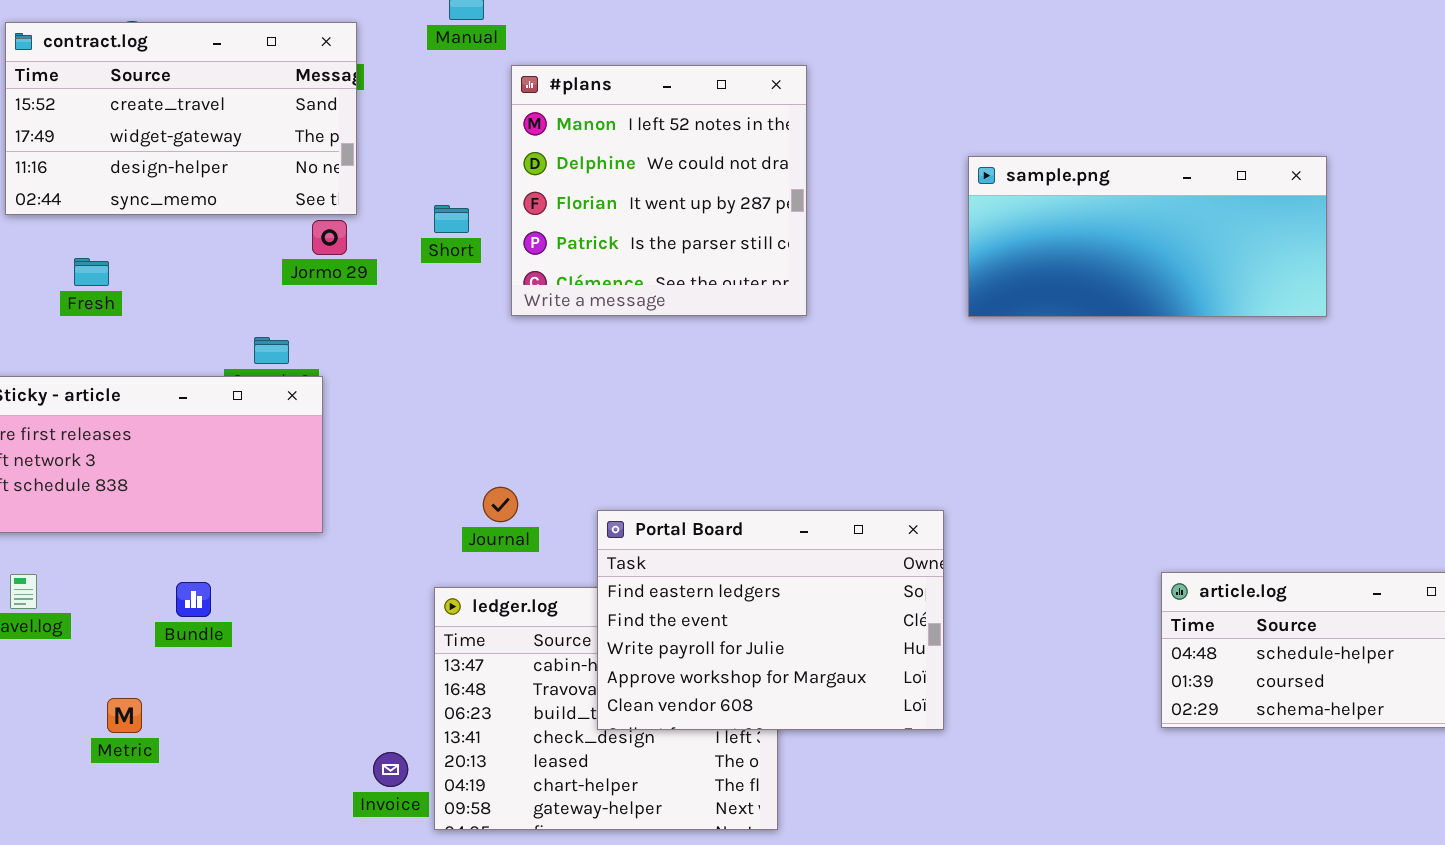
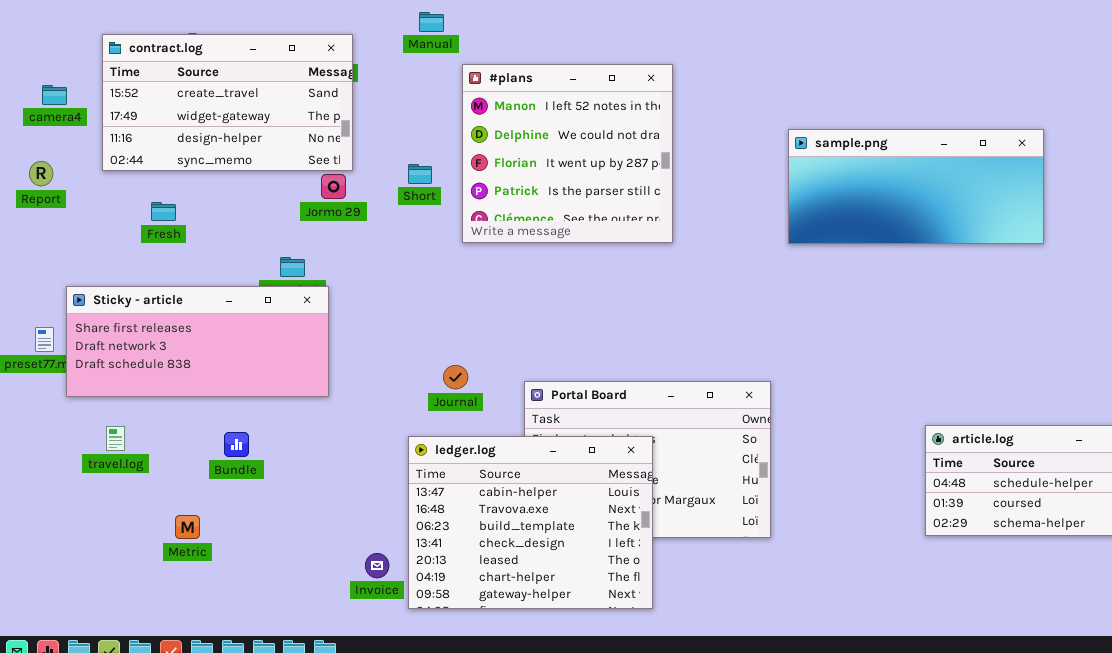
ledger.log: [434,587,778,830] -> [408,436,653,609], raised

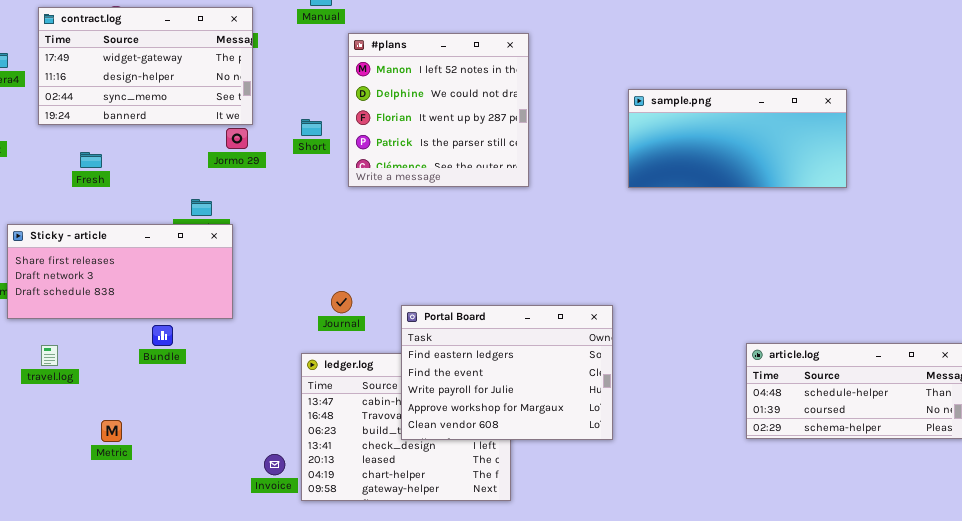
contract.log: [102,34,353,171] -> [38,7,253,125], scrolled down 1 row
Portal Board: [524,381,771,538] -> [401,305,613,440], raised
Bundle: [224,432,249,457] -> [152,325,173,346], moved

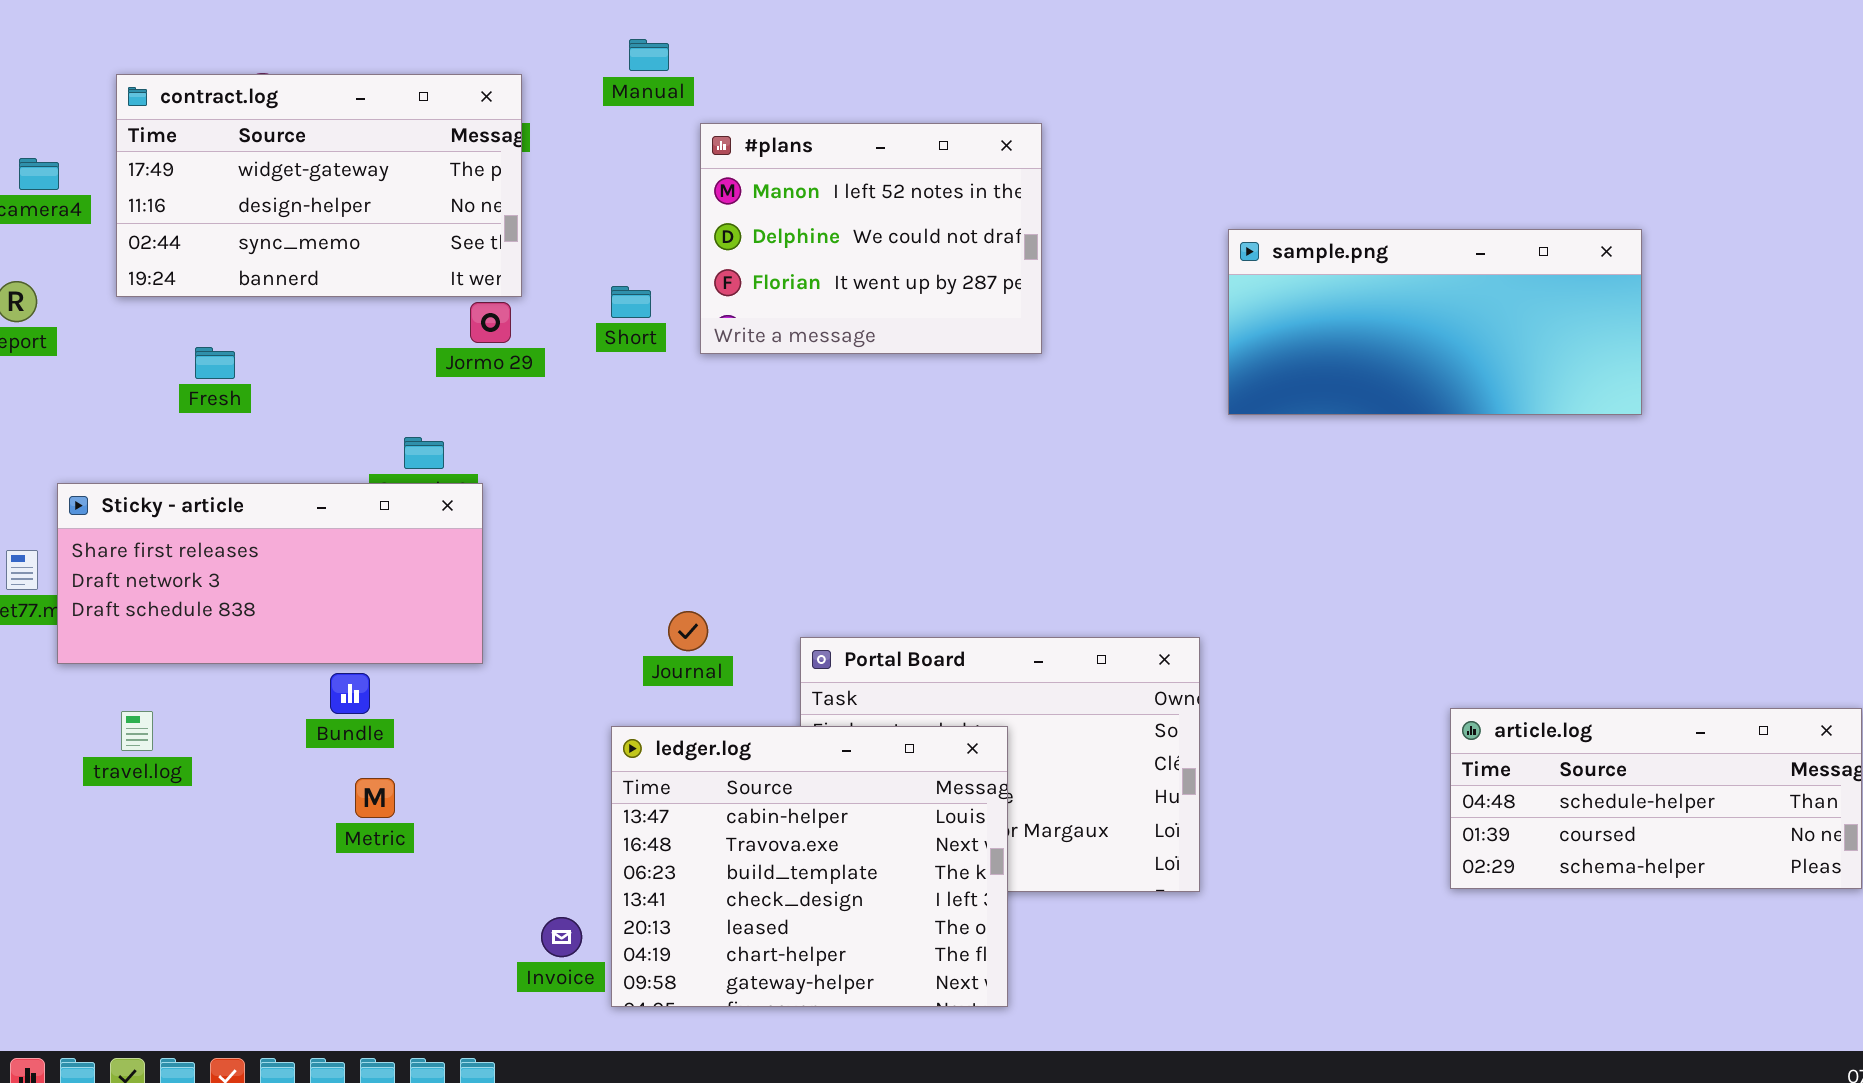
#plans: [348,33,529,187] -> [700,123,1042,354], resized
ledger.log: [301,353,511,501] -> [611,726,1008,1007], raised
Metric: [101,420,122,442] -> [355,778,395,818], moved

